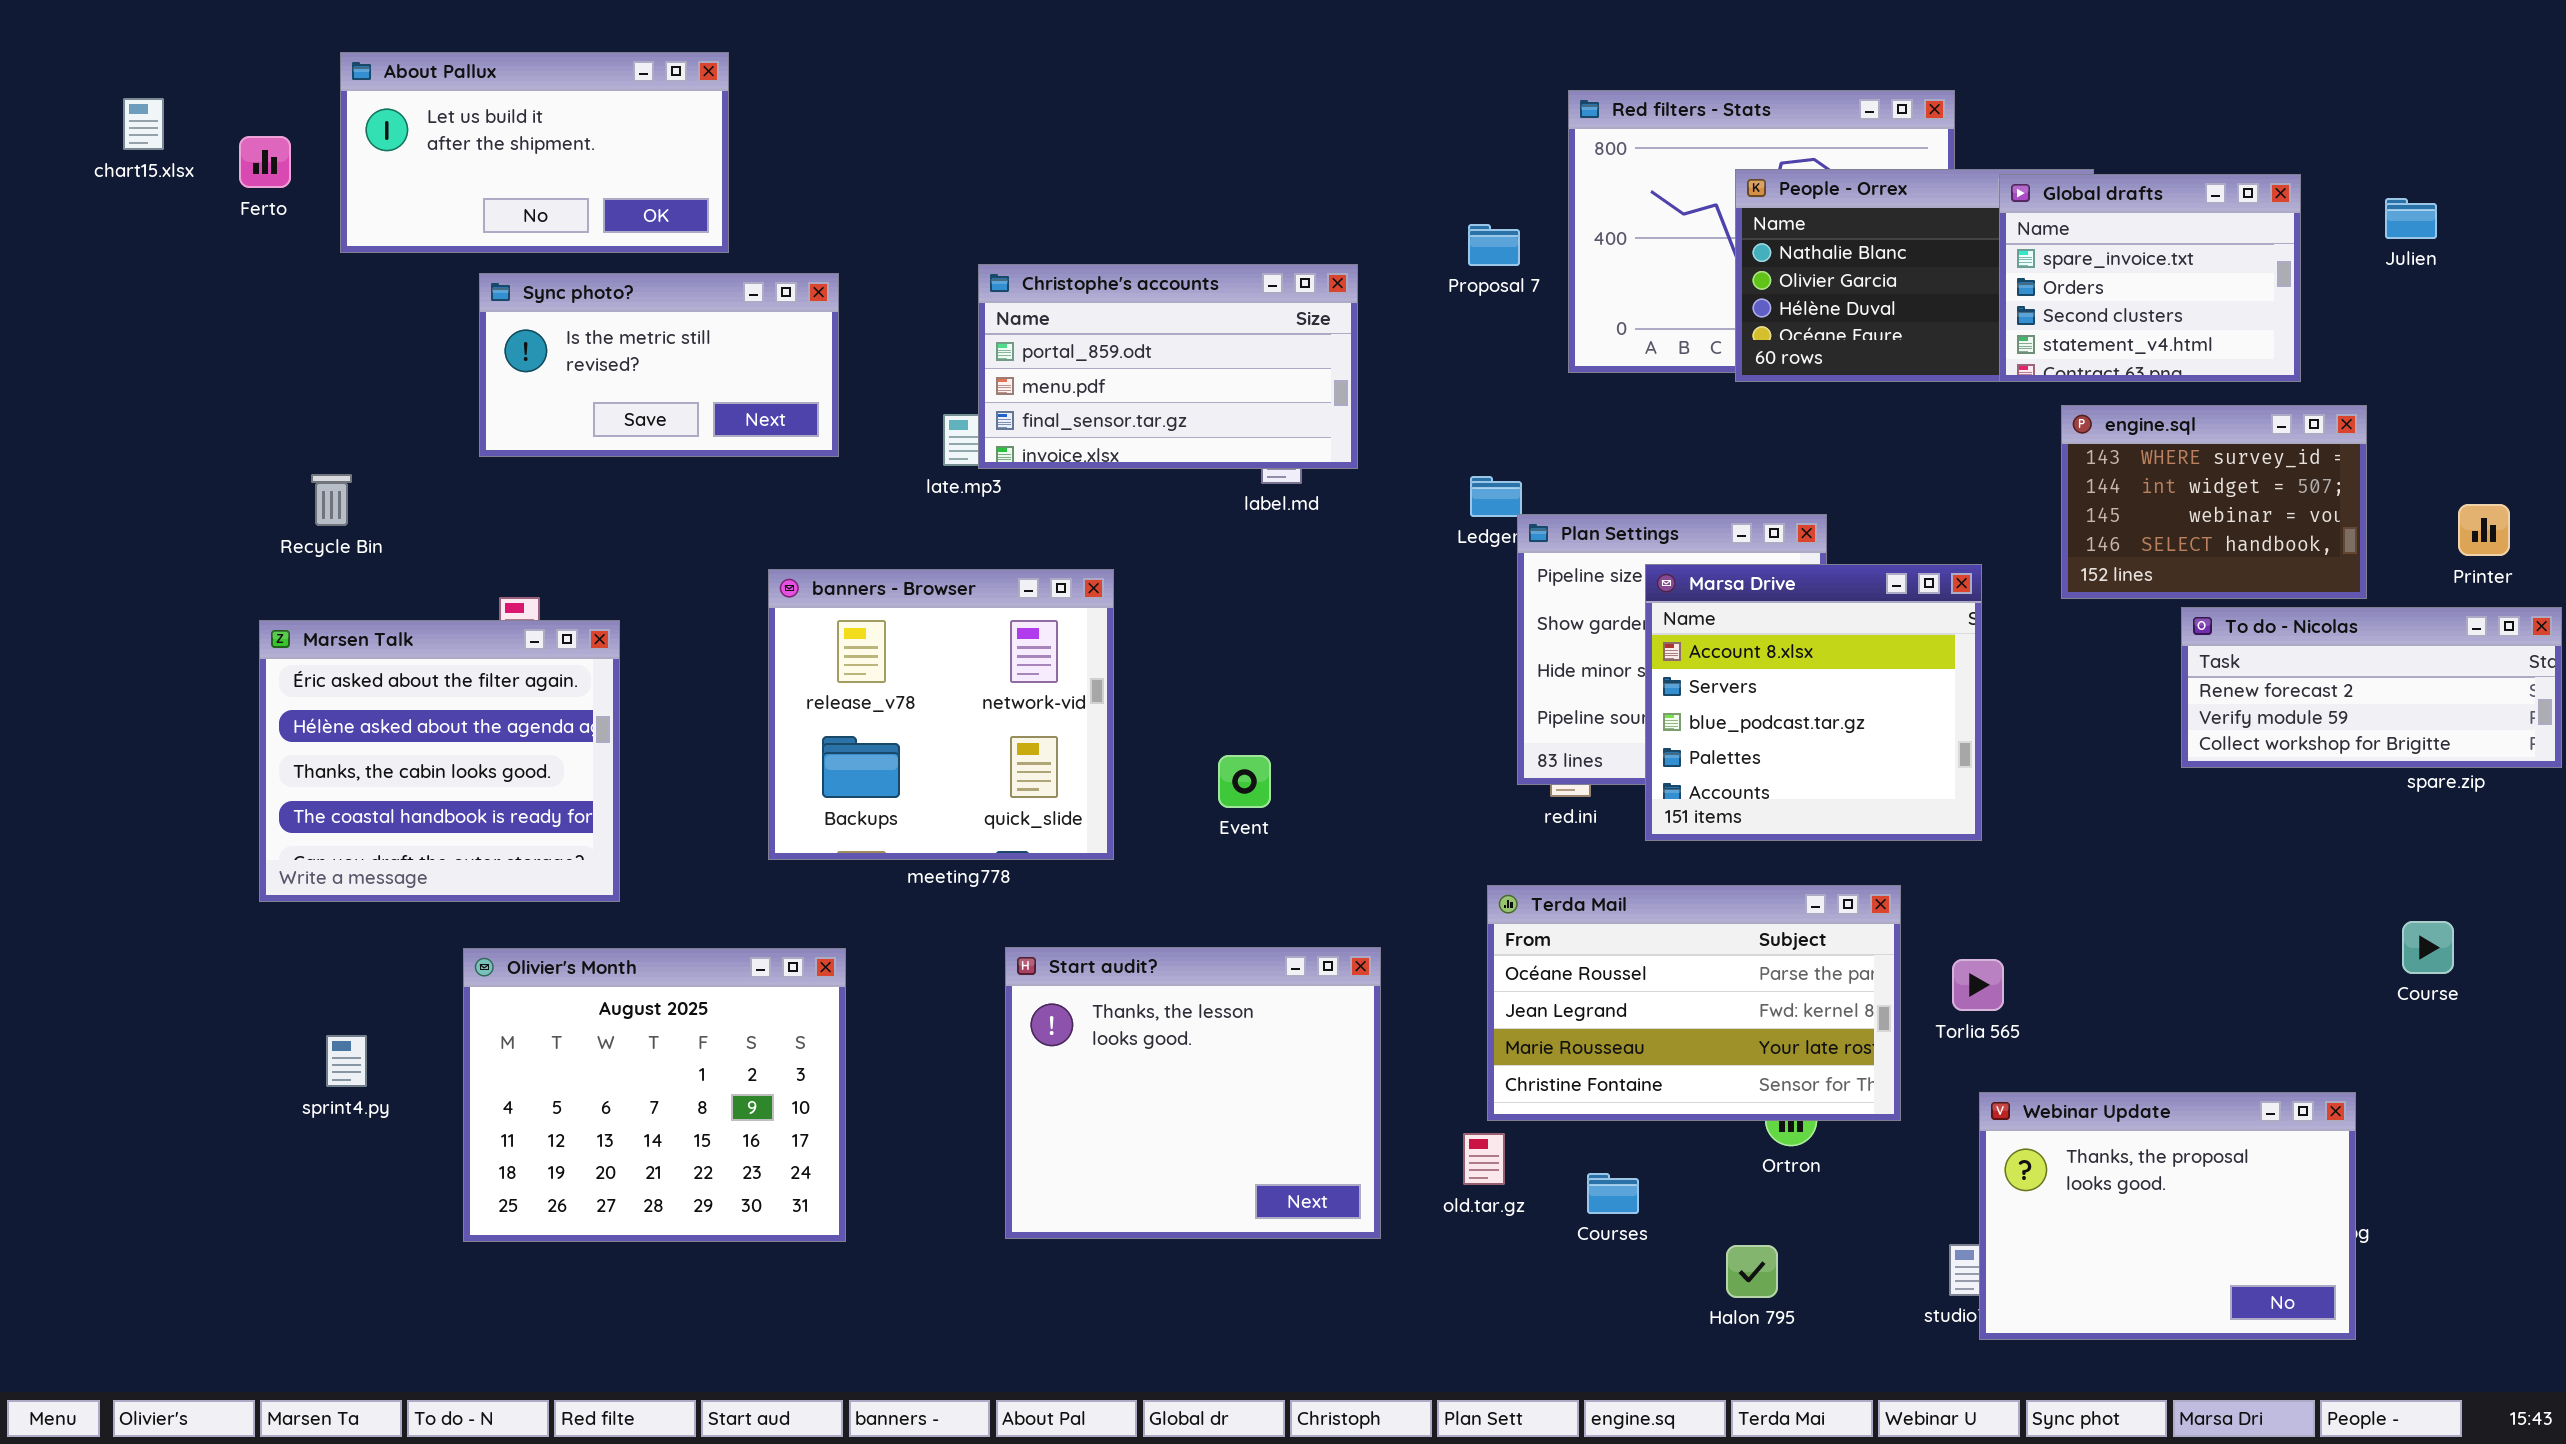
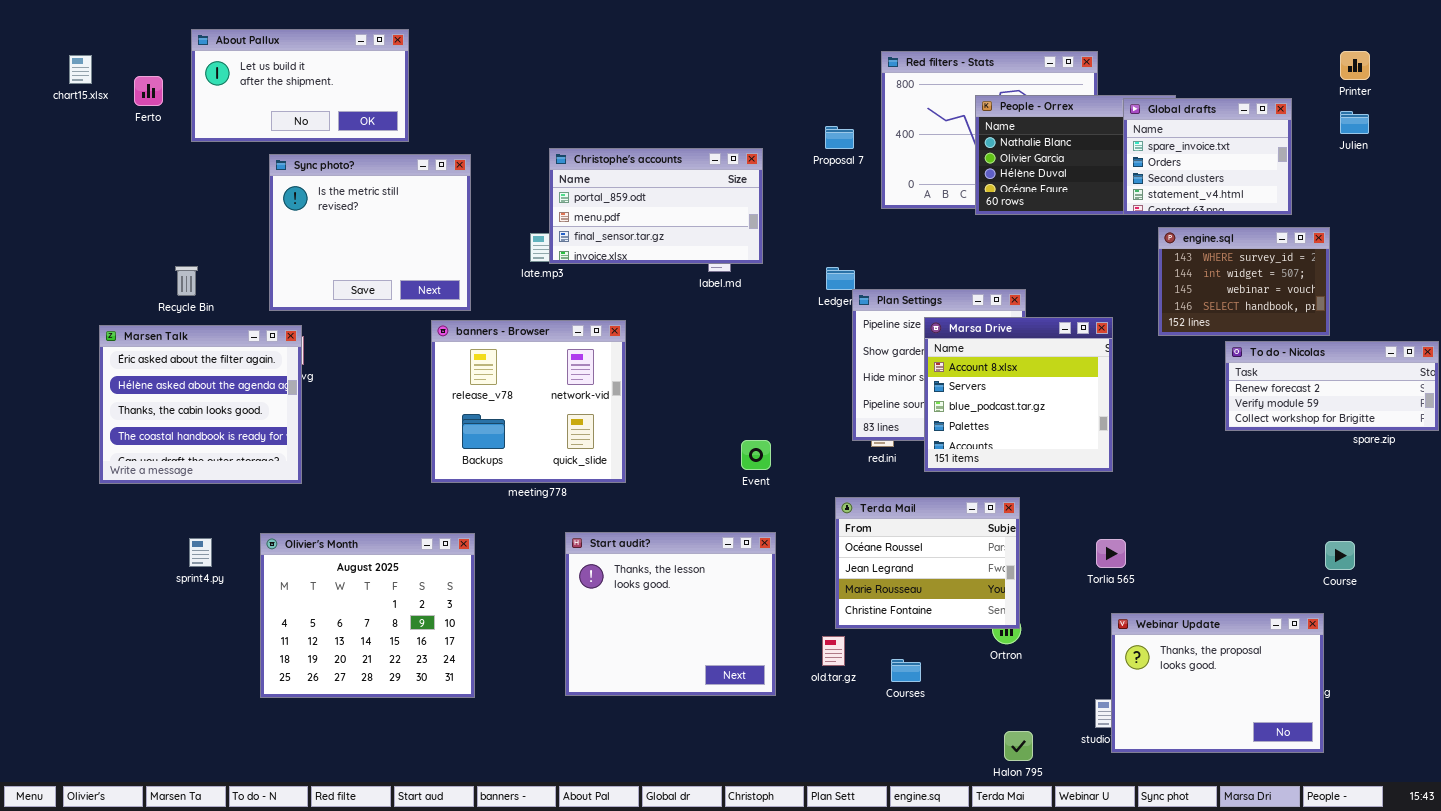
Sync photo?: [479,273,839,457] -> [269,154,471,311], resized
Printer: [2458,504,2510,556] -> [1340,51,1370,80], moved
Marsen Talk: [259,620,620,902] -> [99,325,302,484], moved
Event: [1218,755,1271,808] -> [741,440,771,470], moved
Terda Mail: [1487,885,1901,1121] -> [835,497,1020,629], resized
Course: [2402,921,2454,974] -> [1325,541,1355,570], moved
sprint4.py: [326,1035,367,1087] -> [189,538,212,567], moved
Halon 795: [1726,1245,1778,1298] -> [1004,731,1033,761], moved

